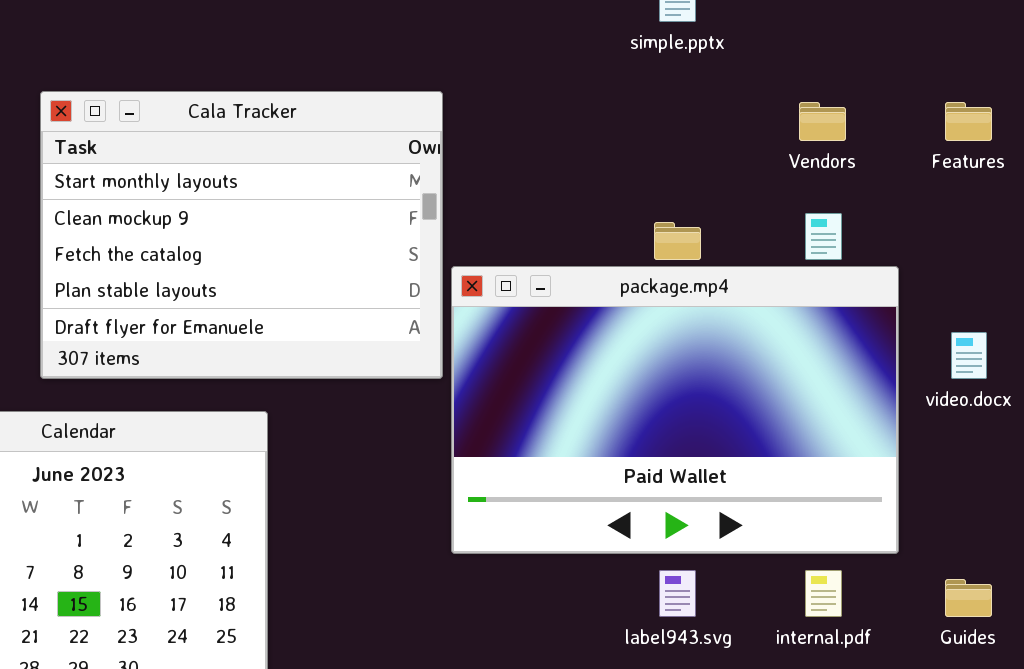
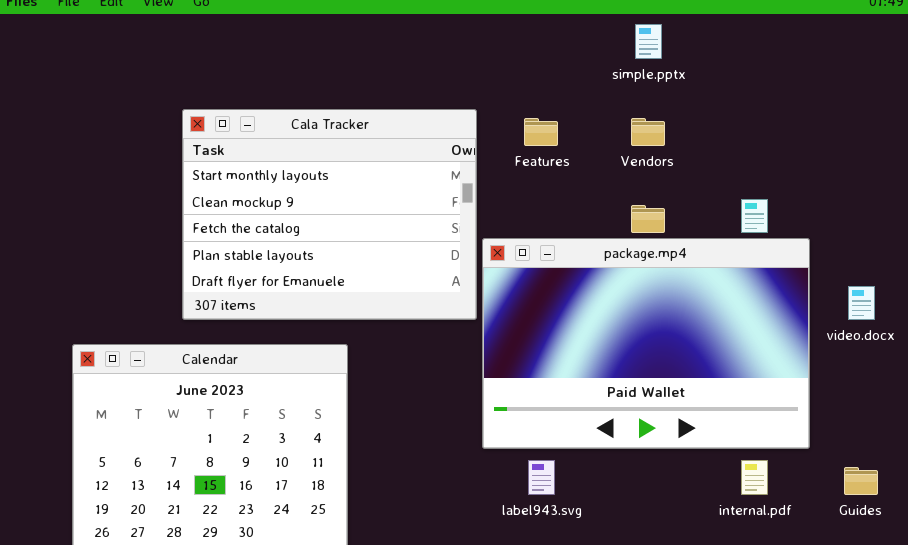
Vendors: [799,102,846,141] -> [631,118,665,146], moved
Features: [945,102,992,141] -> [524,118,558,146], moved
label943.svg: [659,570,696,617] -> [528,460,555,495], moved

